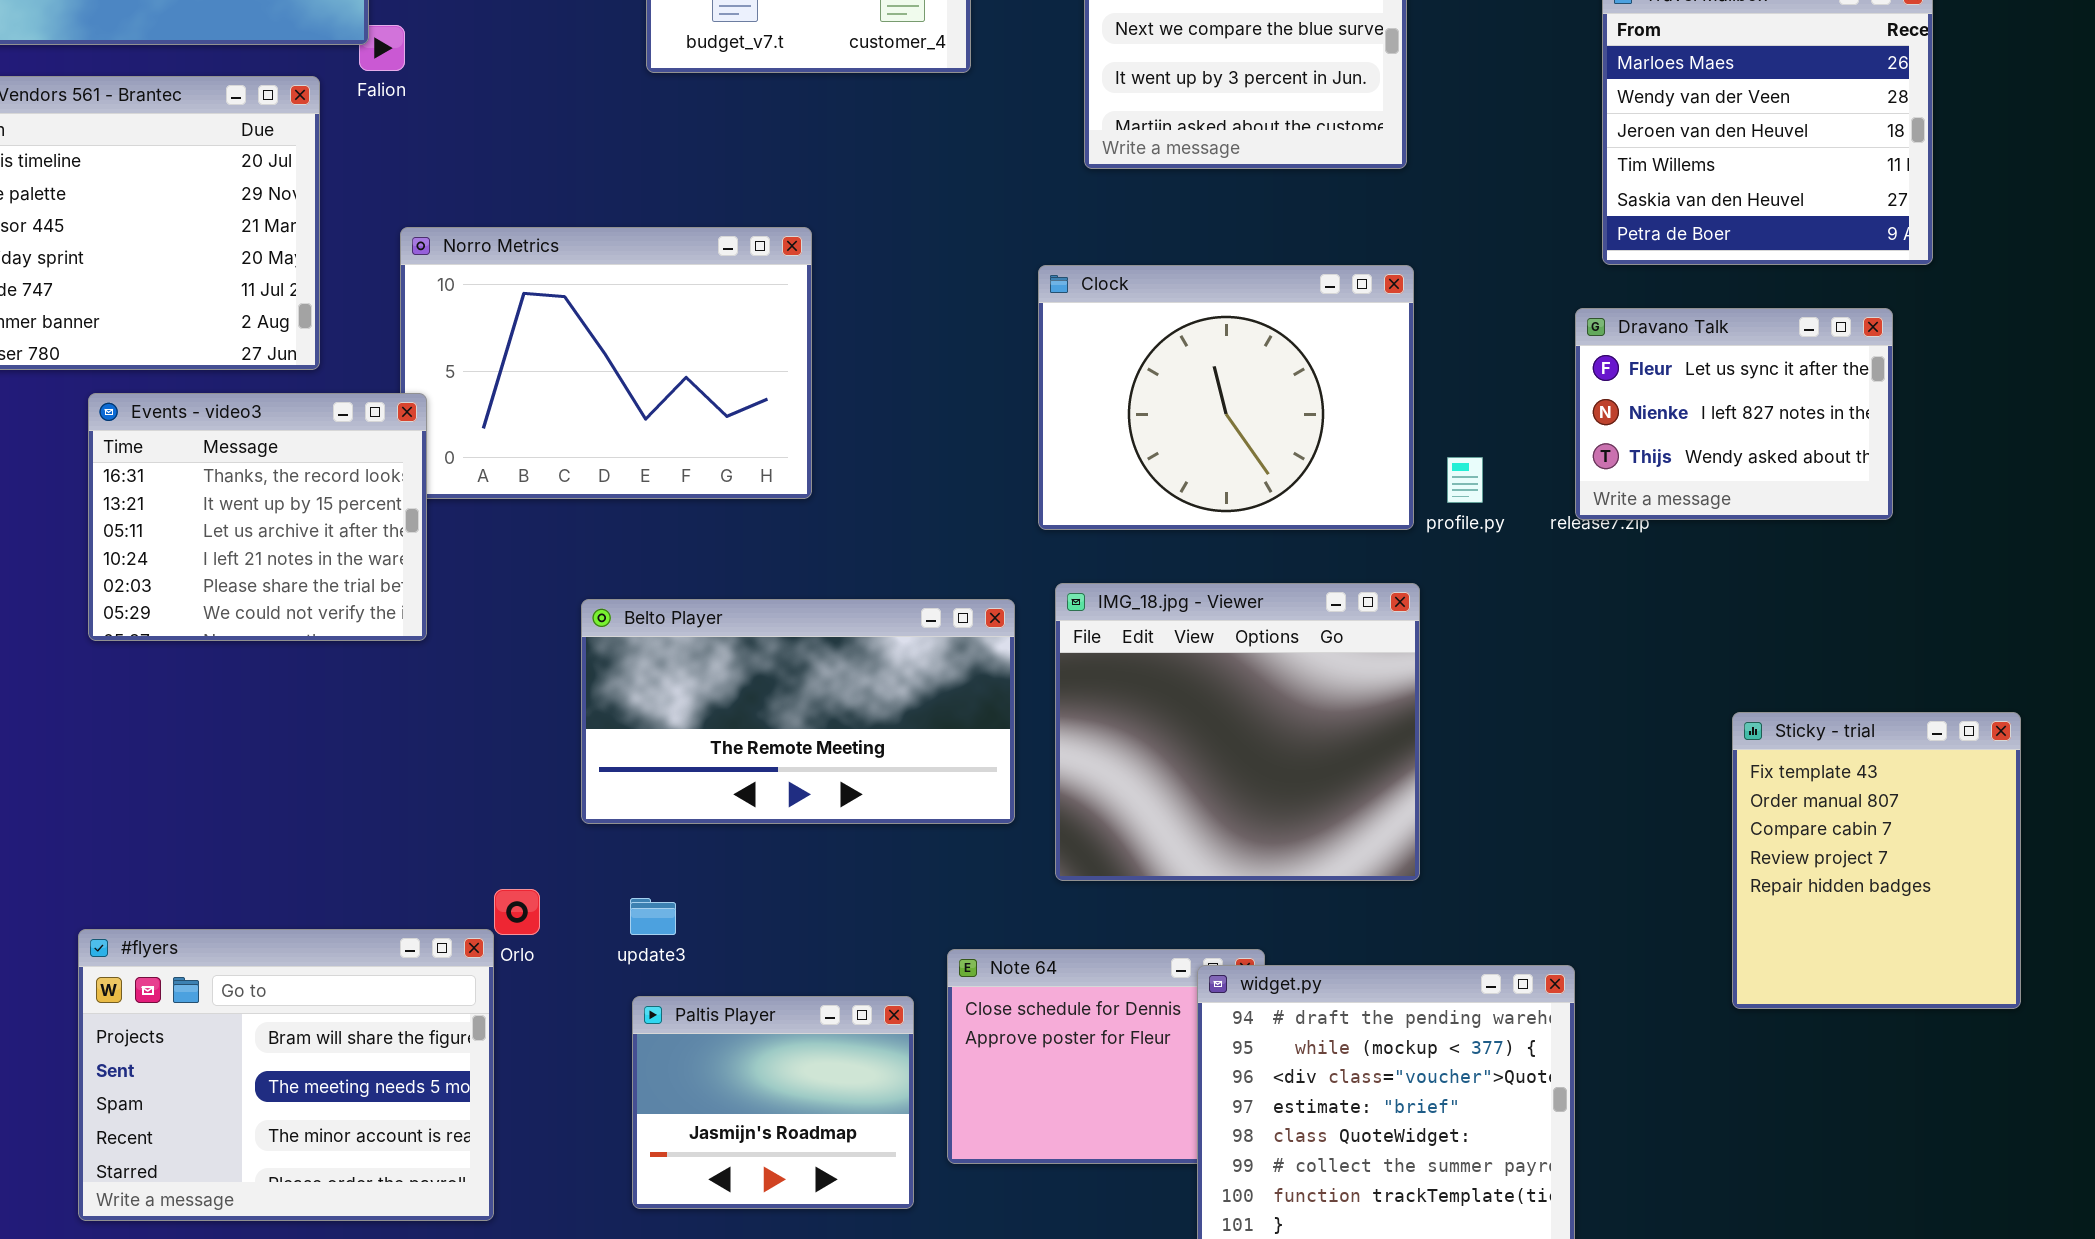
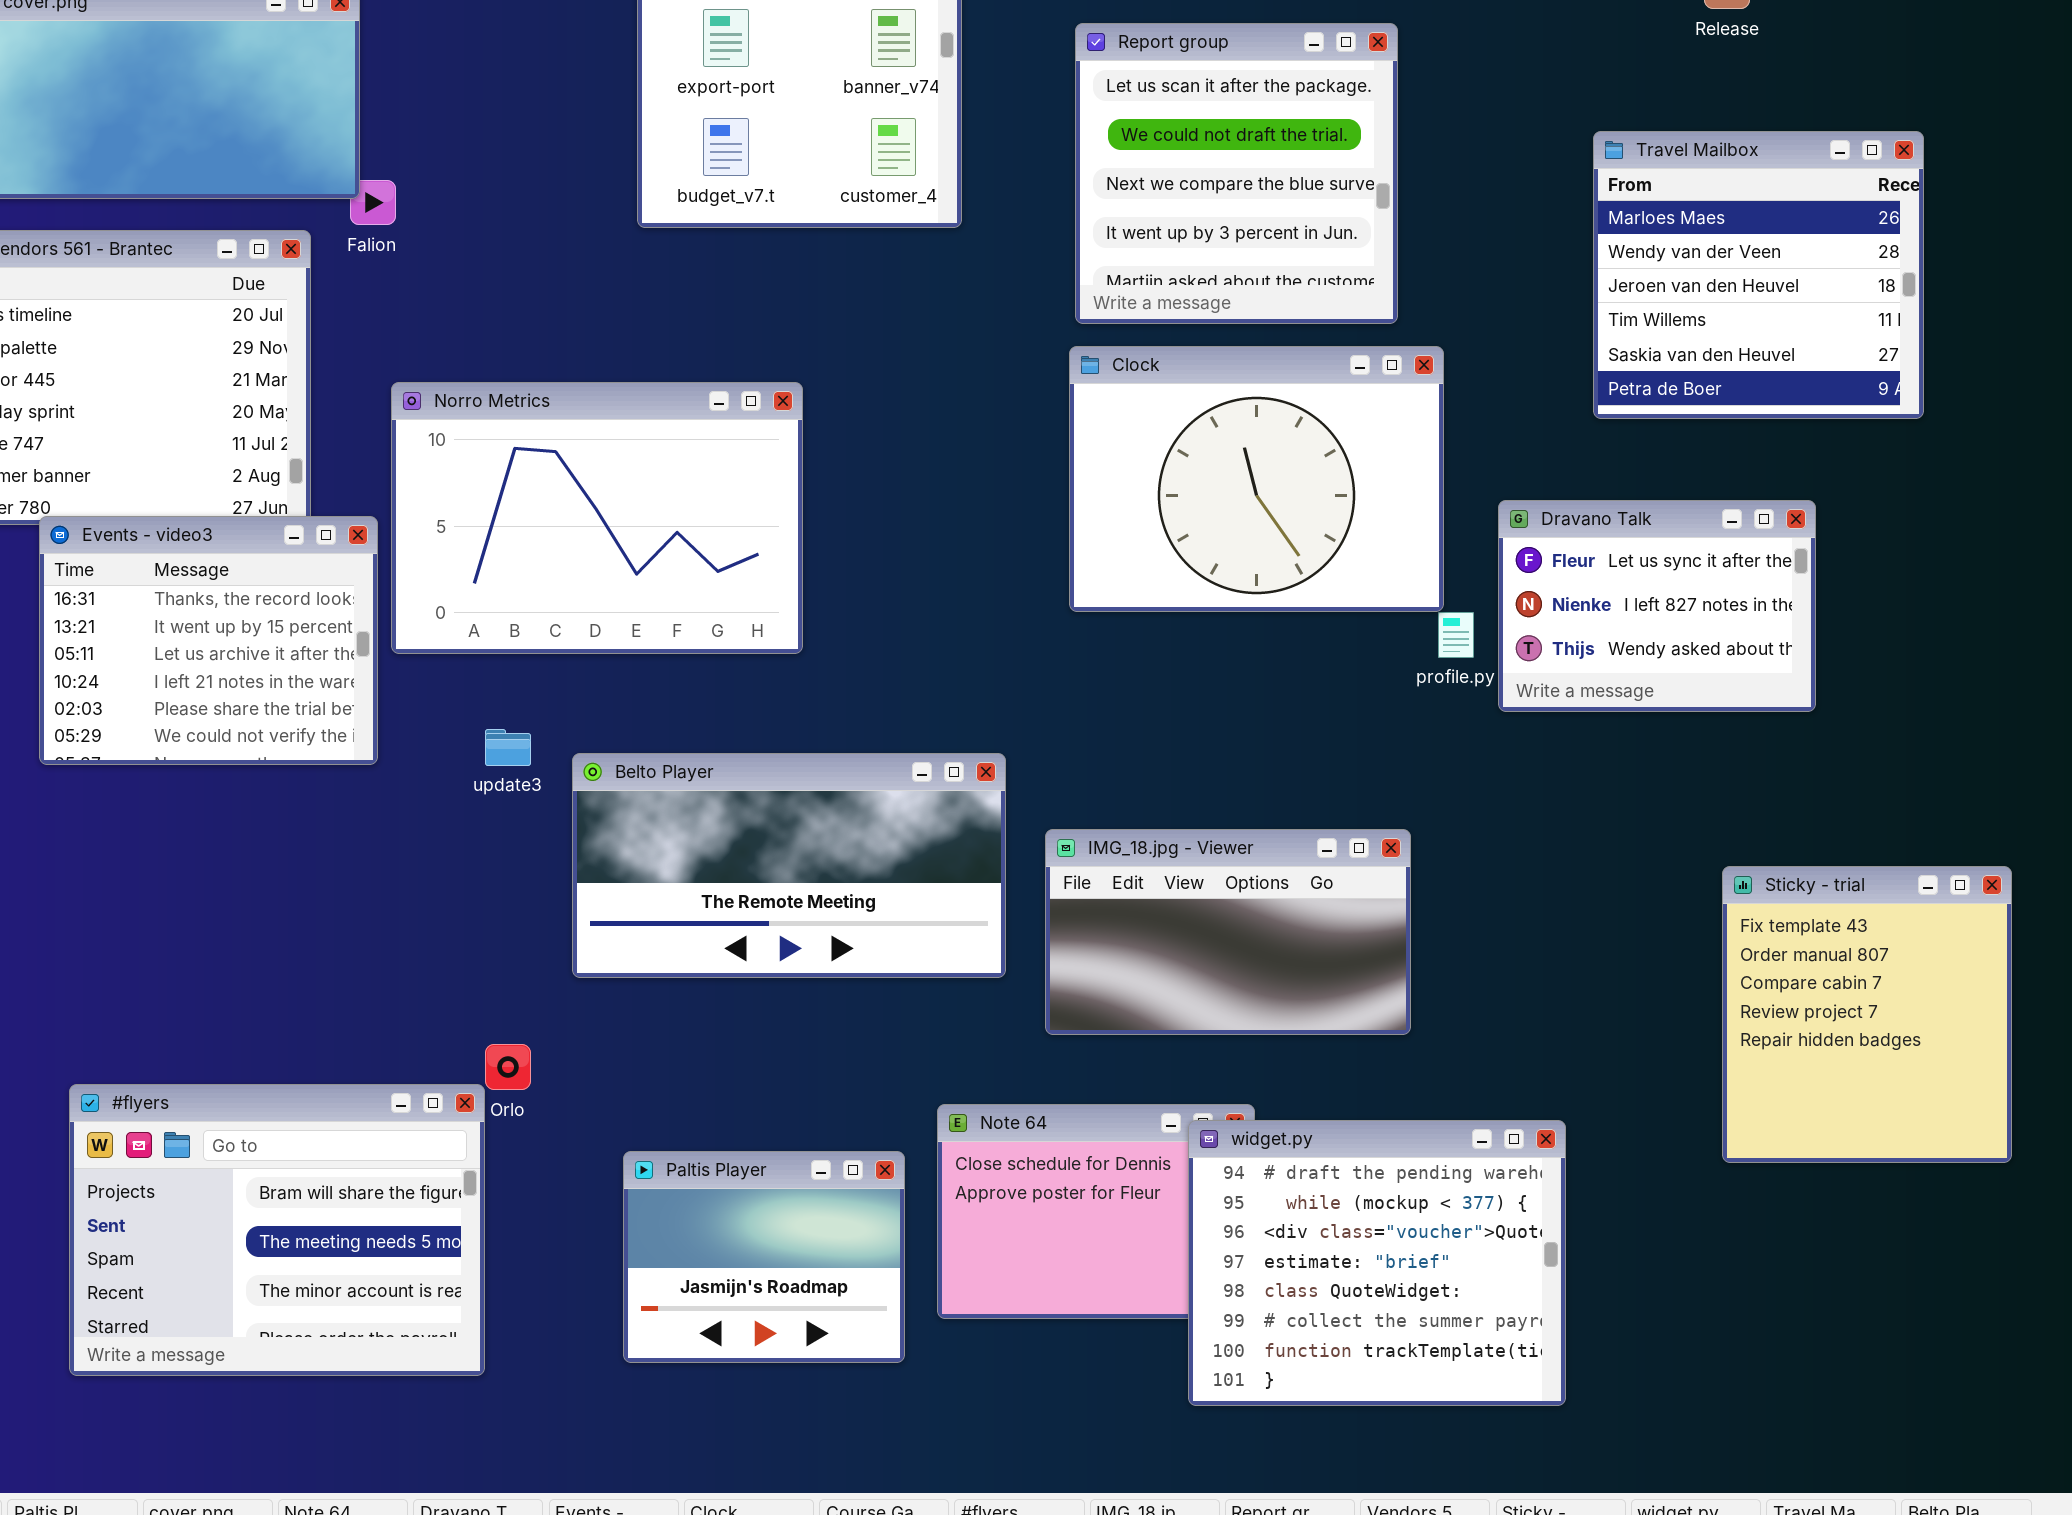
Clock: [1038,265,1414,530] -> [1069,346,1444,612], moved
Dravano Talk: [1575,308,1893,520] -> [1498,500,1816,712], moved
Events - video3: [88,393,427,641] -> [39,516,378,765], moved
IMG_18.jpg - Viewer: [1055,583,1420,881] -> [1045,829,1411,1035], resized
update3: [630,898,676,935] -> [485,729,531,766], moved

